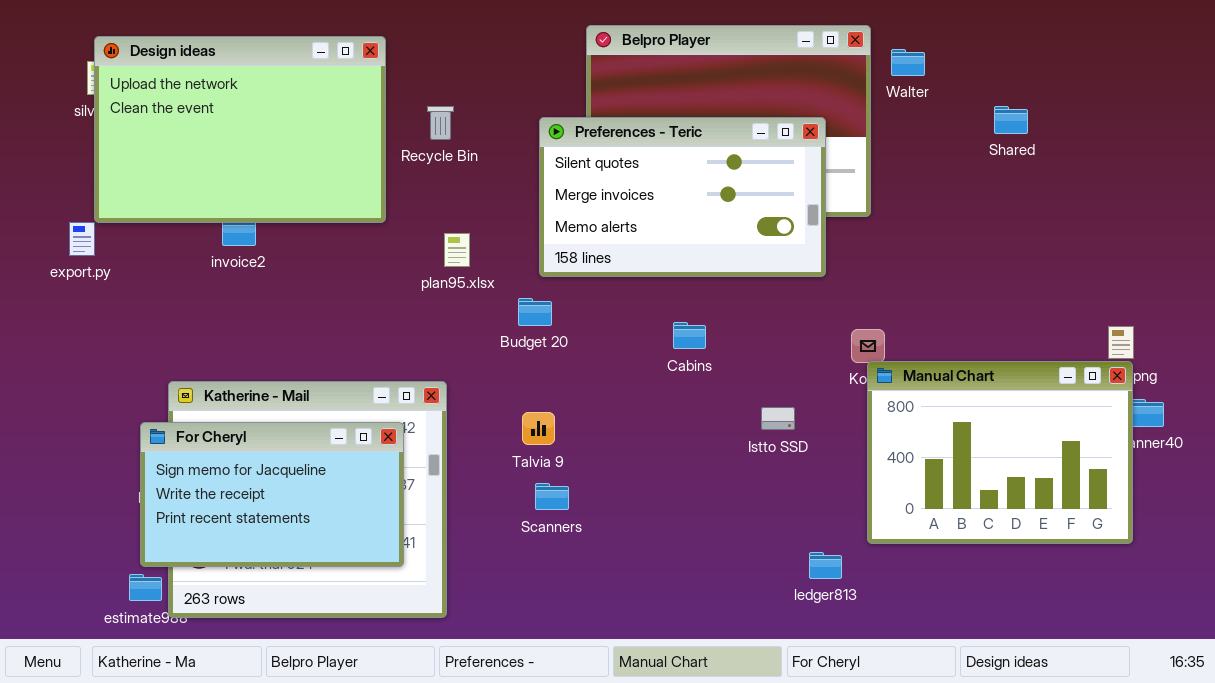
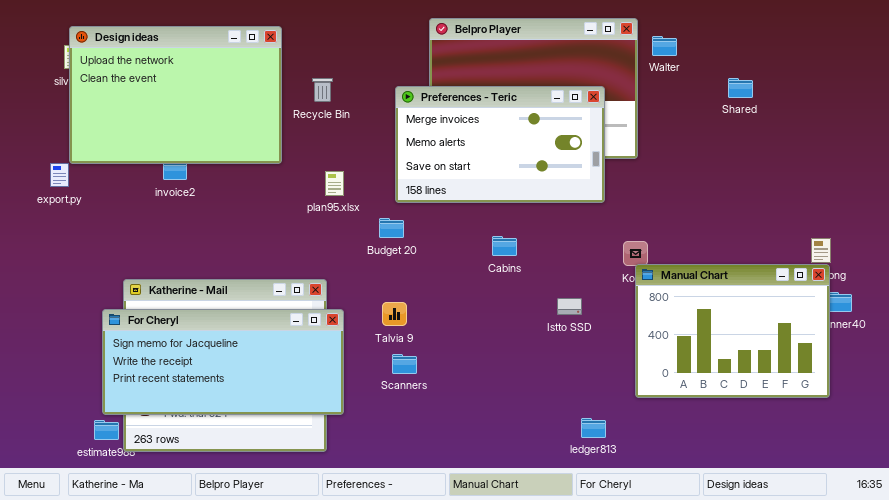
Preferences - Teric: [539,117,826,277] -> [395,86,605,203], scrolled down 1 row
For Cheryl: [140,422,404,567] -> [102,309,344,415], resized
ledger813: [809,552,842,579] -> [581,418,606,438], moved

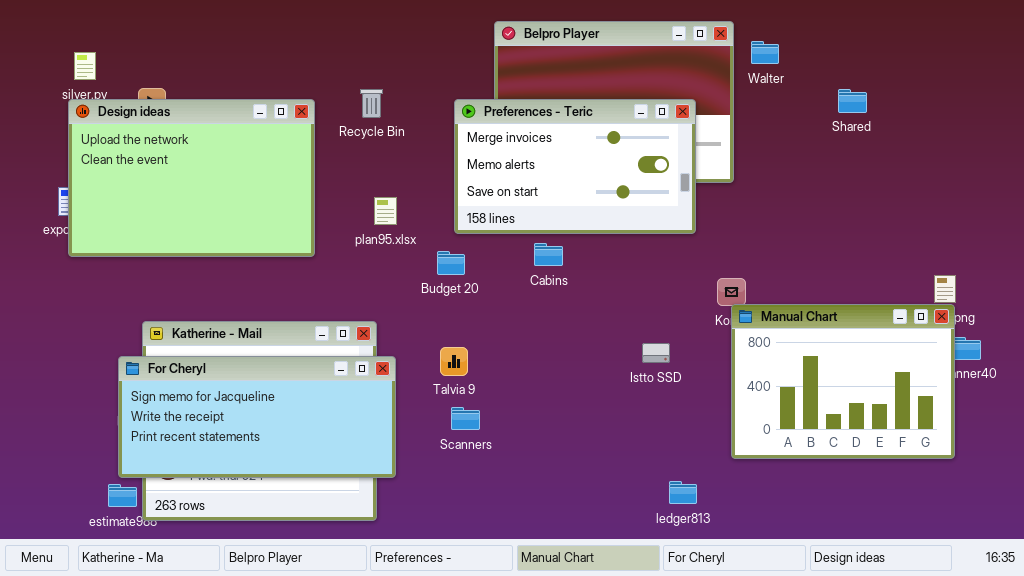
Design ideas: [69,26,282,164] -> [68,99,315,257], moved
Cabins: [492,236,517,256] -> [534,243,563,266], moved

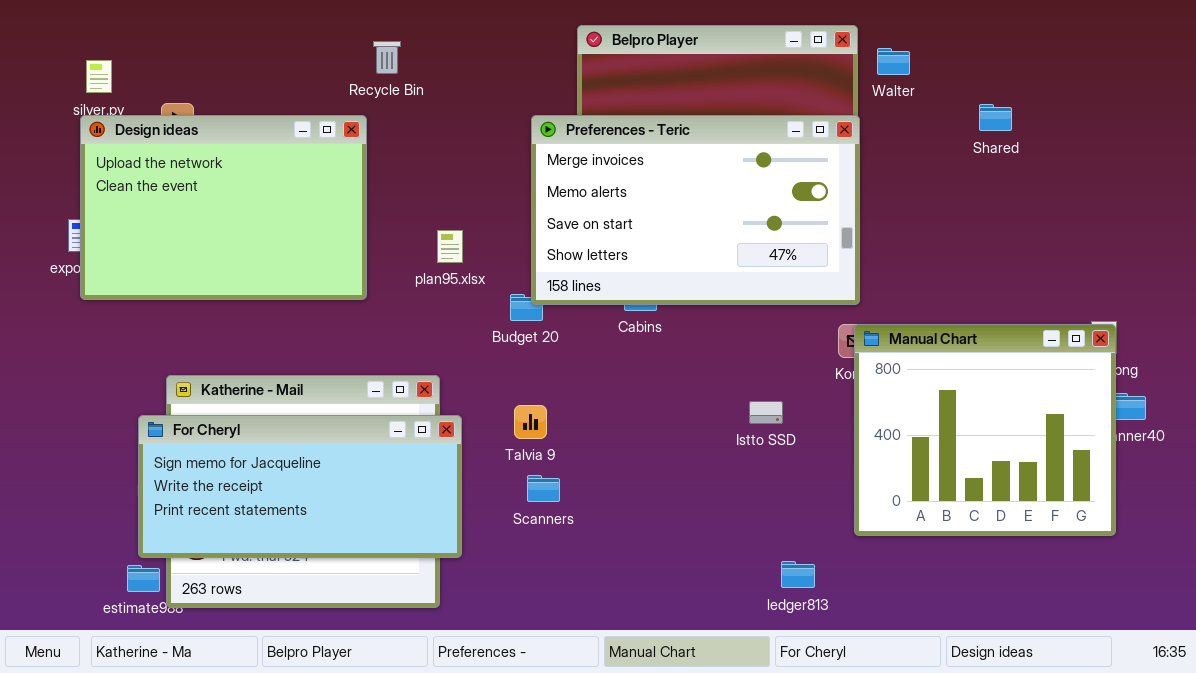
Recycle Bin: [360,89,383,118] -> [373,41,401,74], moved
Preferences - Teric: [454,99,696,234] -> [531,115,860,305], resized
Manual Chart: [731,304,955,459] -> [854,324,1116,536], resized

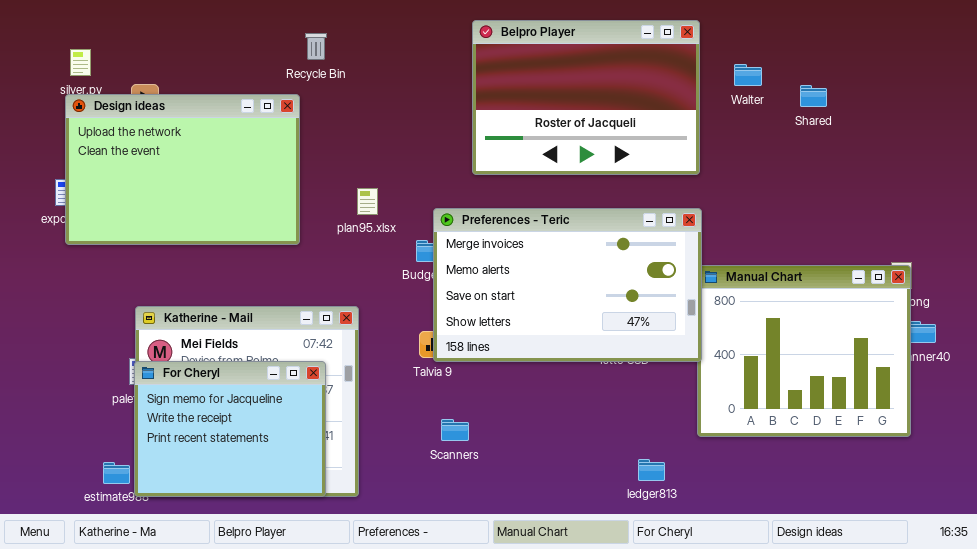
Walter: [877,48,910,75] -> [734,64,762,86], moved
Preferences - Teric: [531,115,860,305] -> [433,208,702,362], moved
For Cheryl: [138,415,462,558] -> [134,361,326,497], moved, resized
Scanners: [527,475,560,502] -> [441,419,469,441], moved

